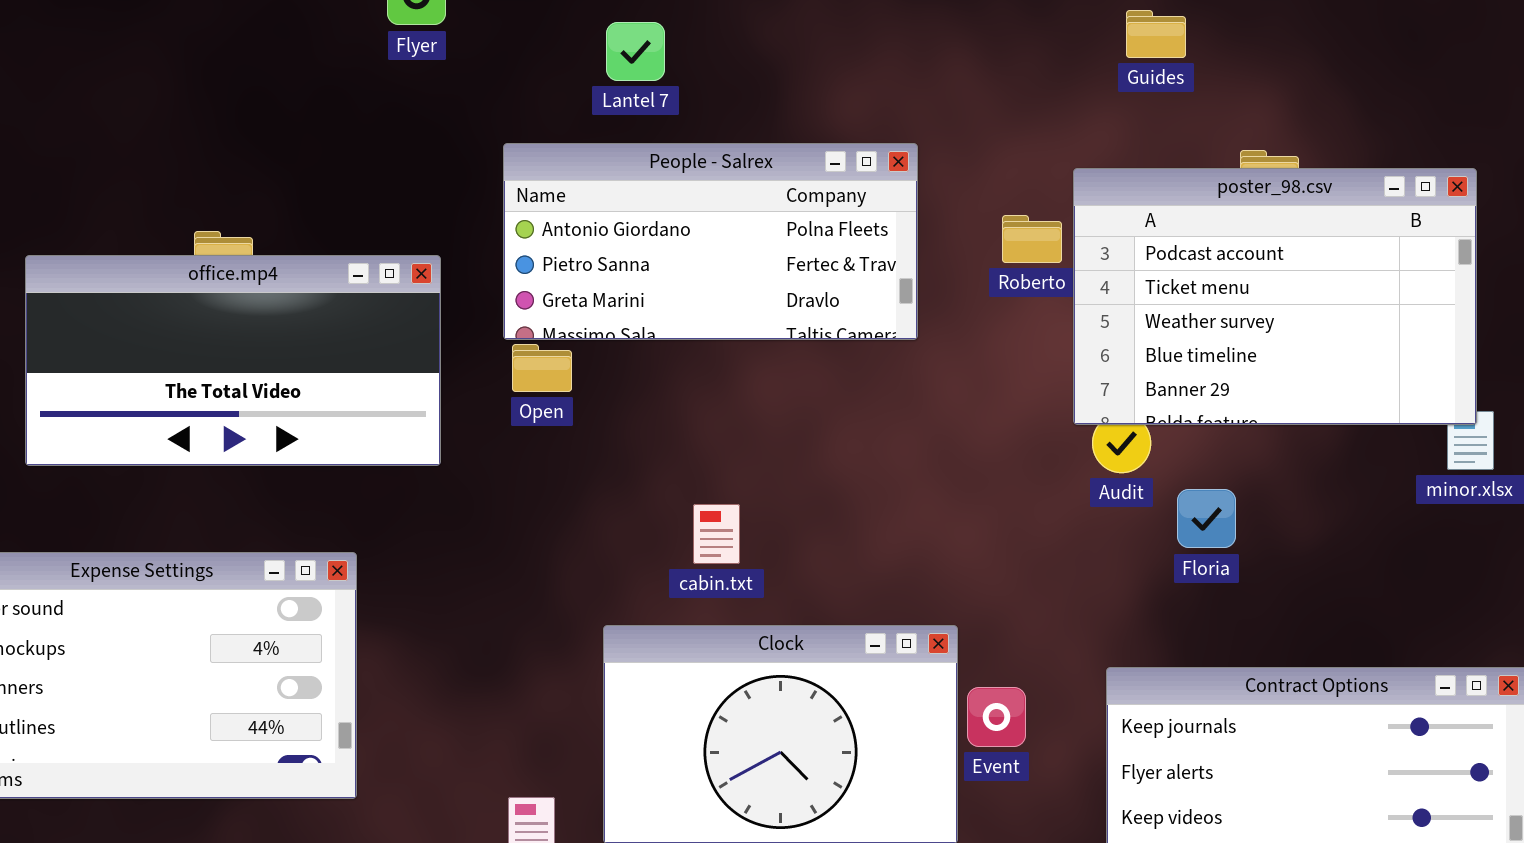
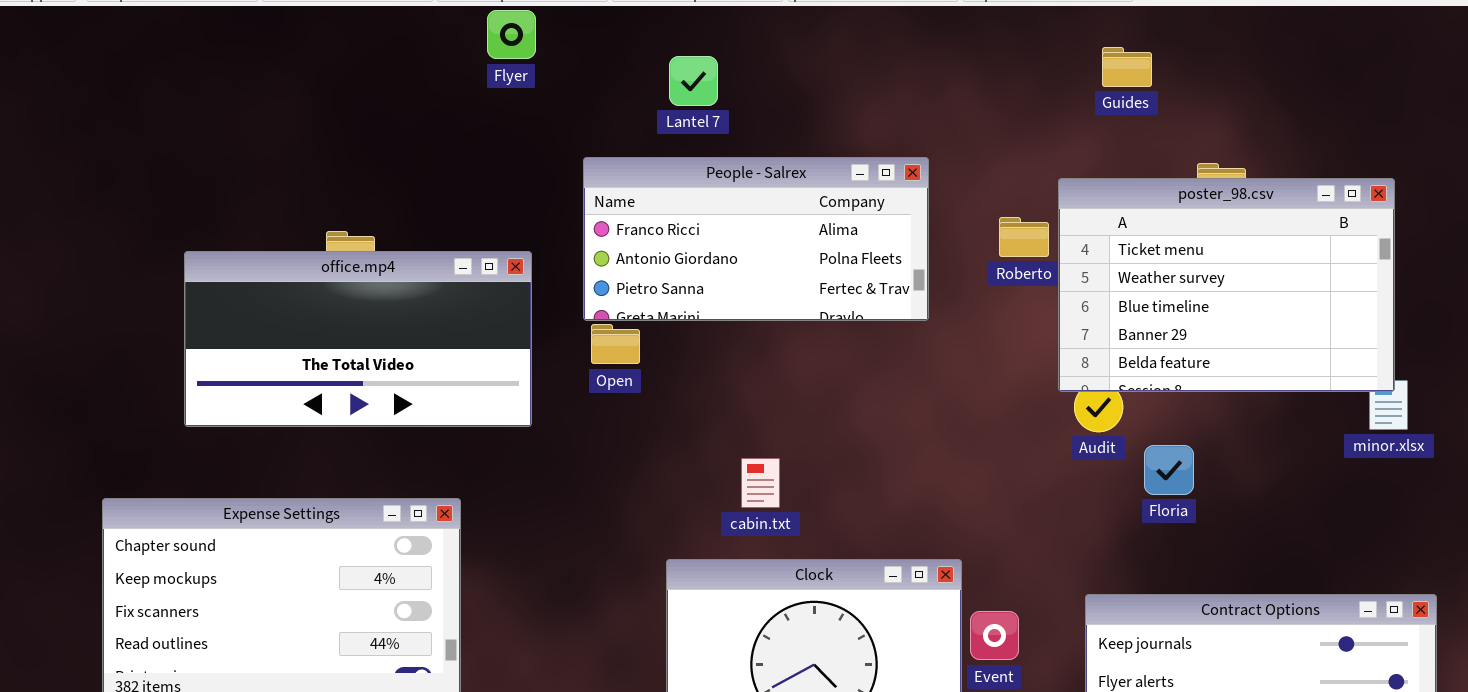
People - Salrex: [503,143,918,340] -> [583,157,929,321], scrolled up 1 row
poster_98.csv: [1073,168,1477,425] -> [1058,178,1395,392], scrolled down 1 row

